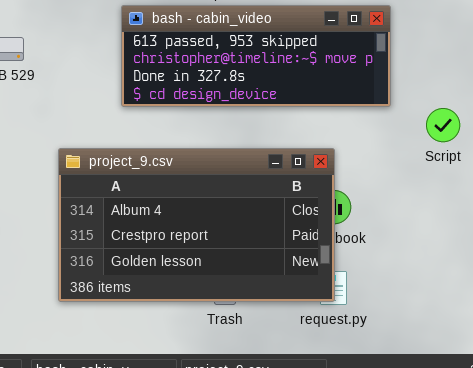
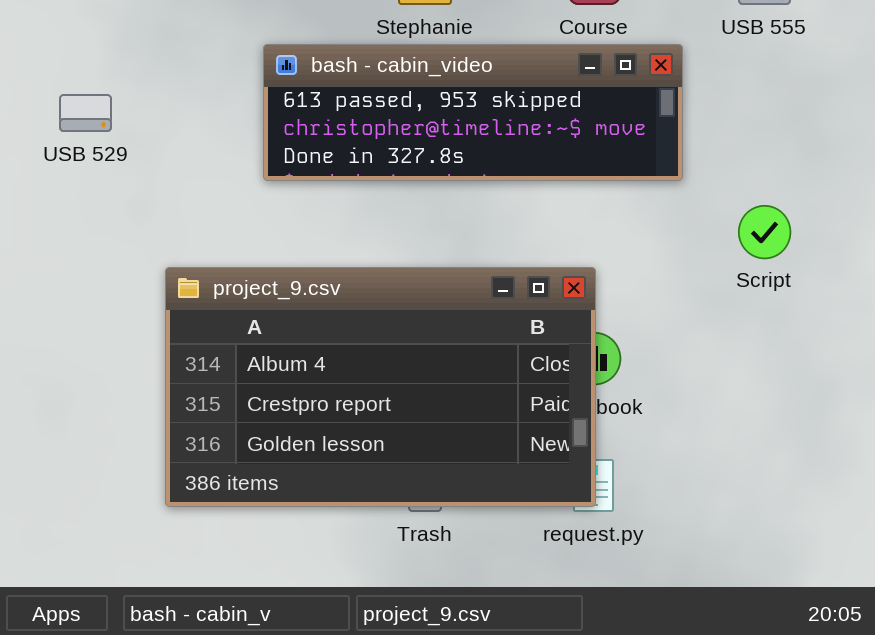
bash - cabin_video: [121,5,391,107] -> [263,44,683,181], resized

